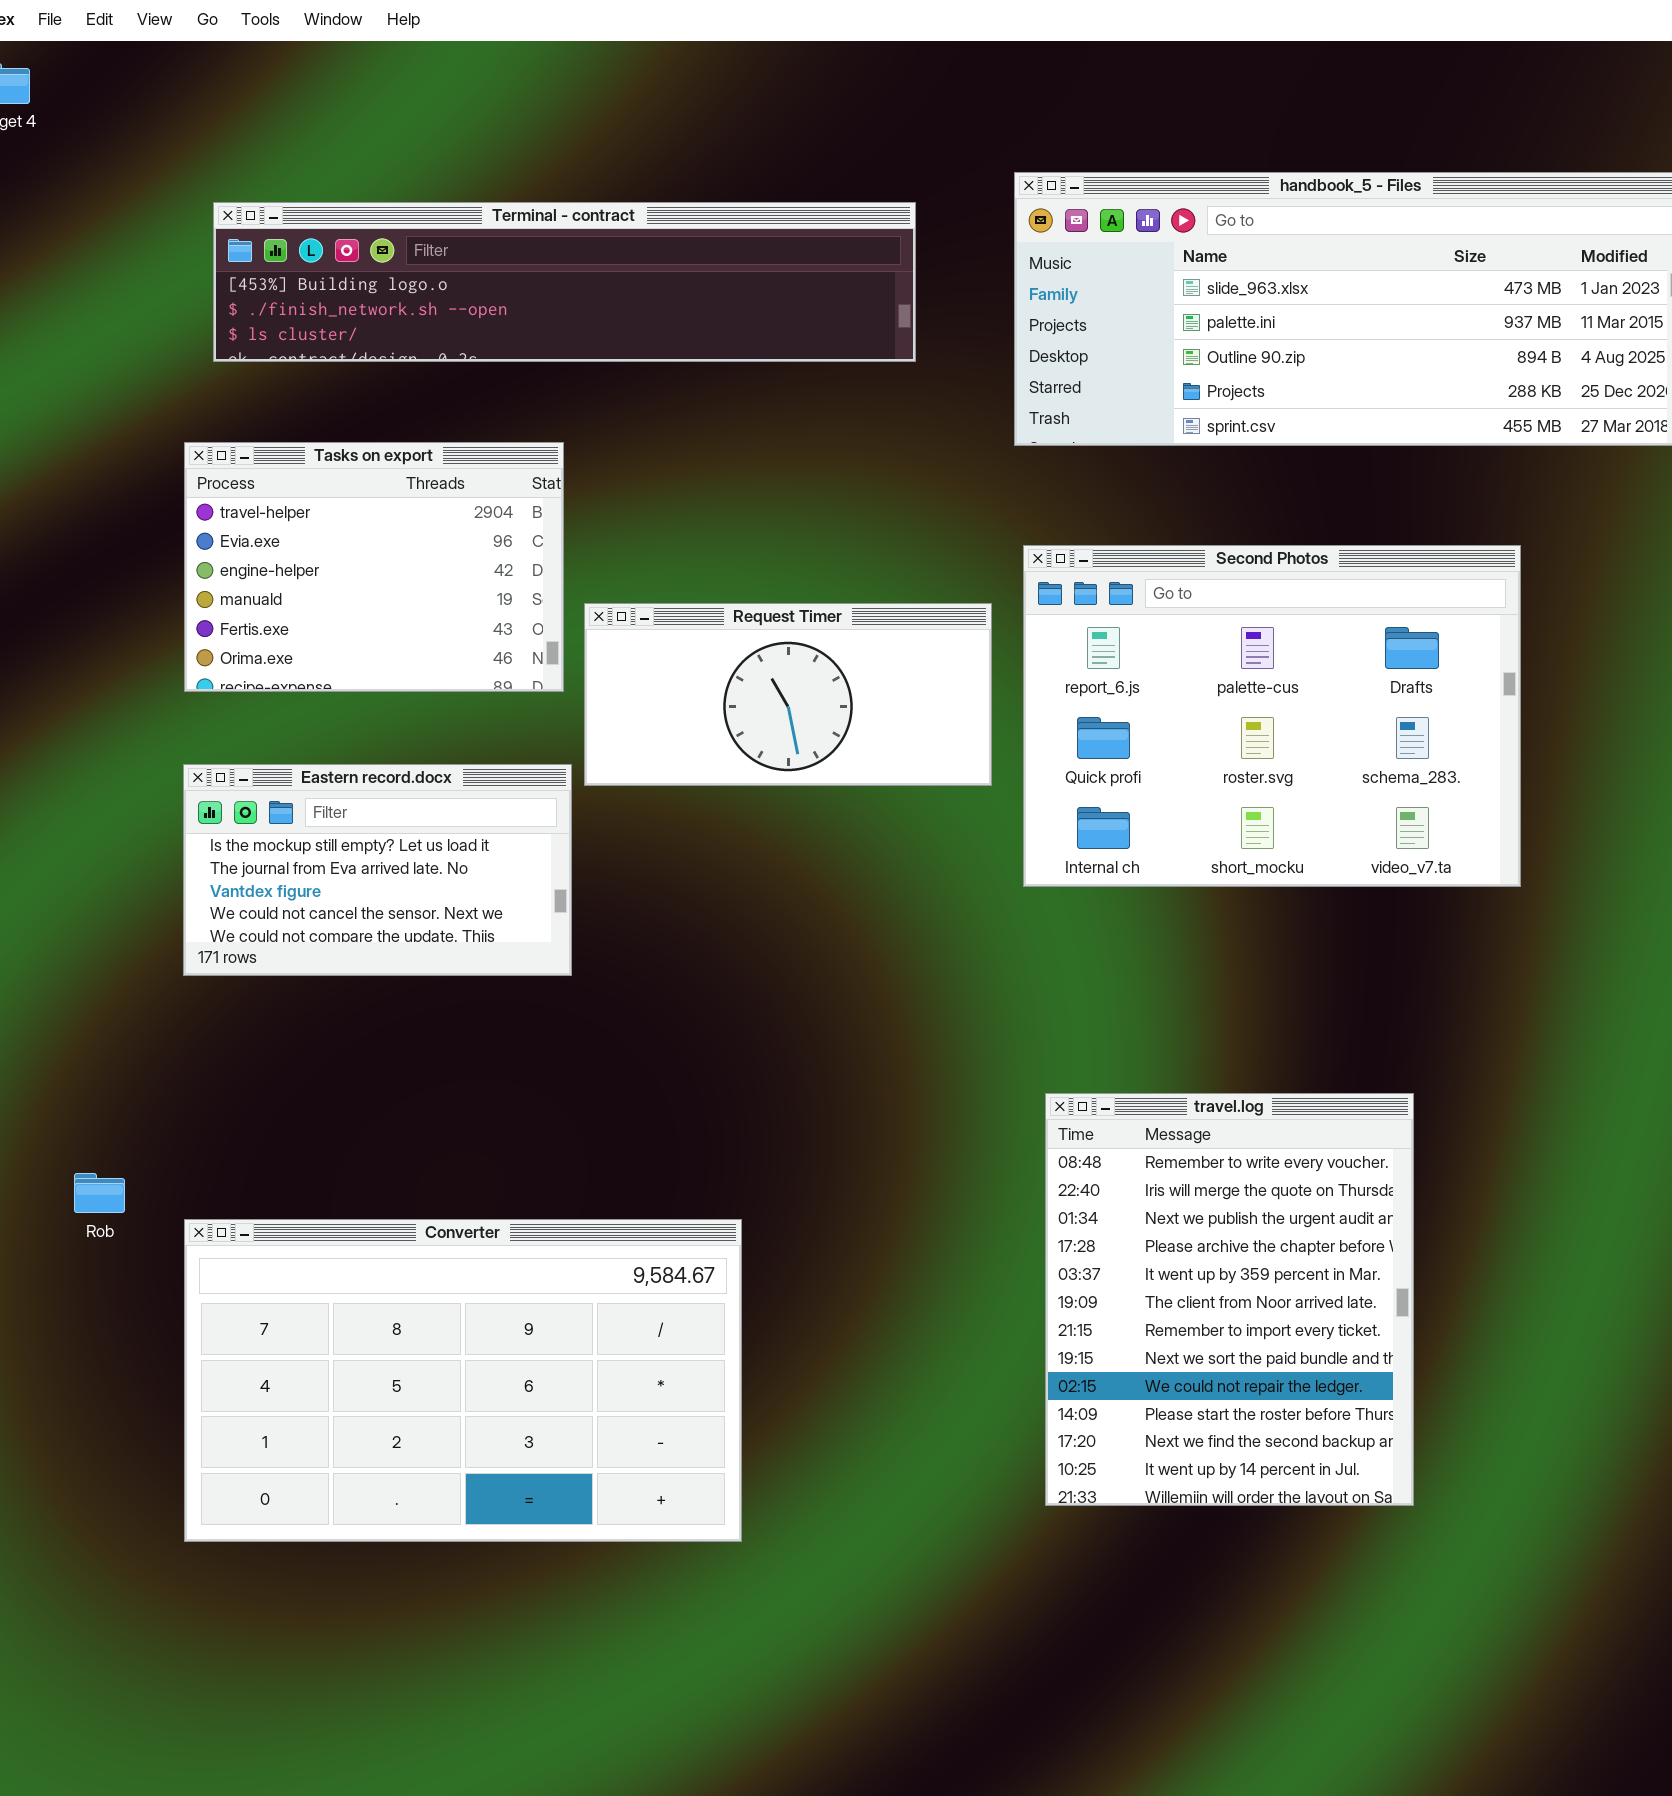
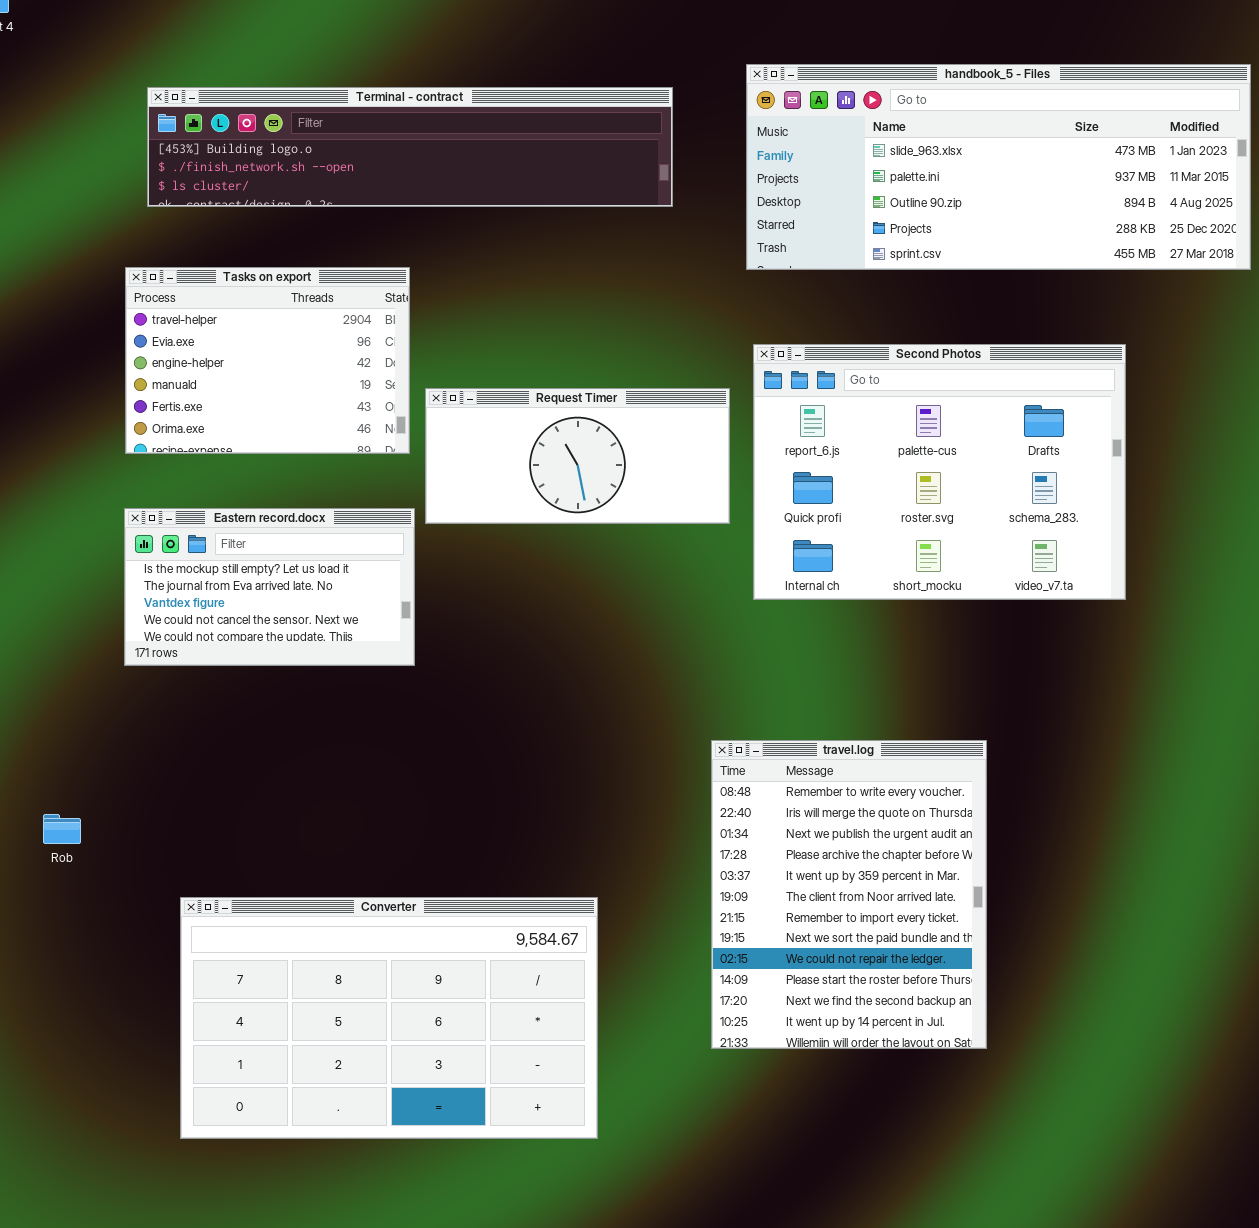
travel.log: [1045,1093,1414,1506] -> [711,740,987,1049], moved
Converter: [184,1219,742,1542] -> [180,897,598,1139], moved

